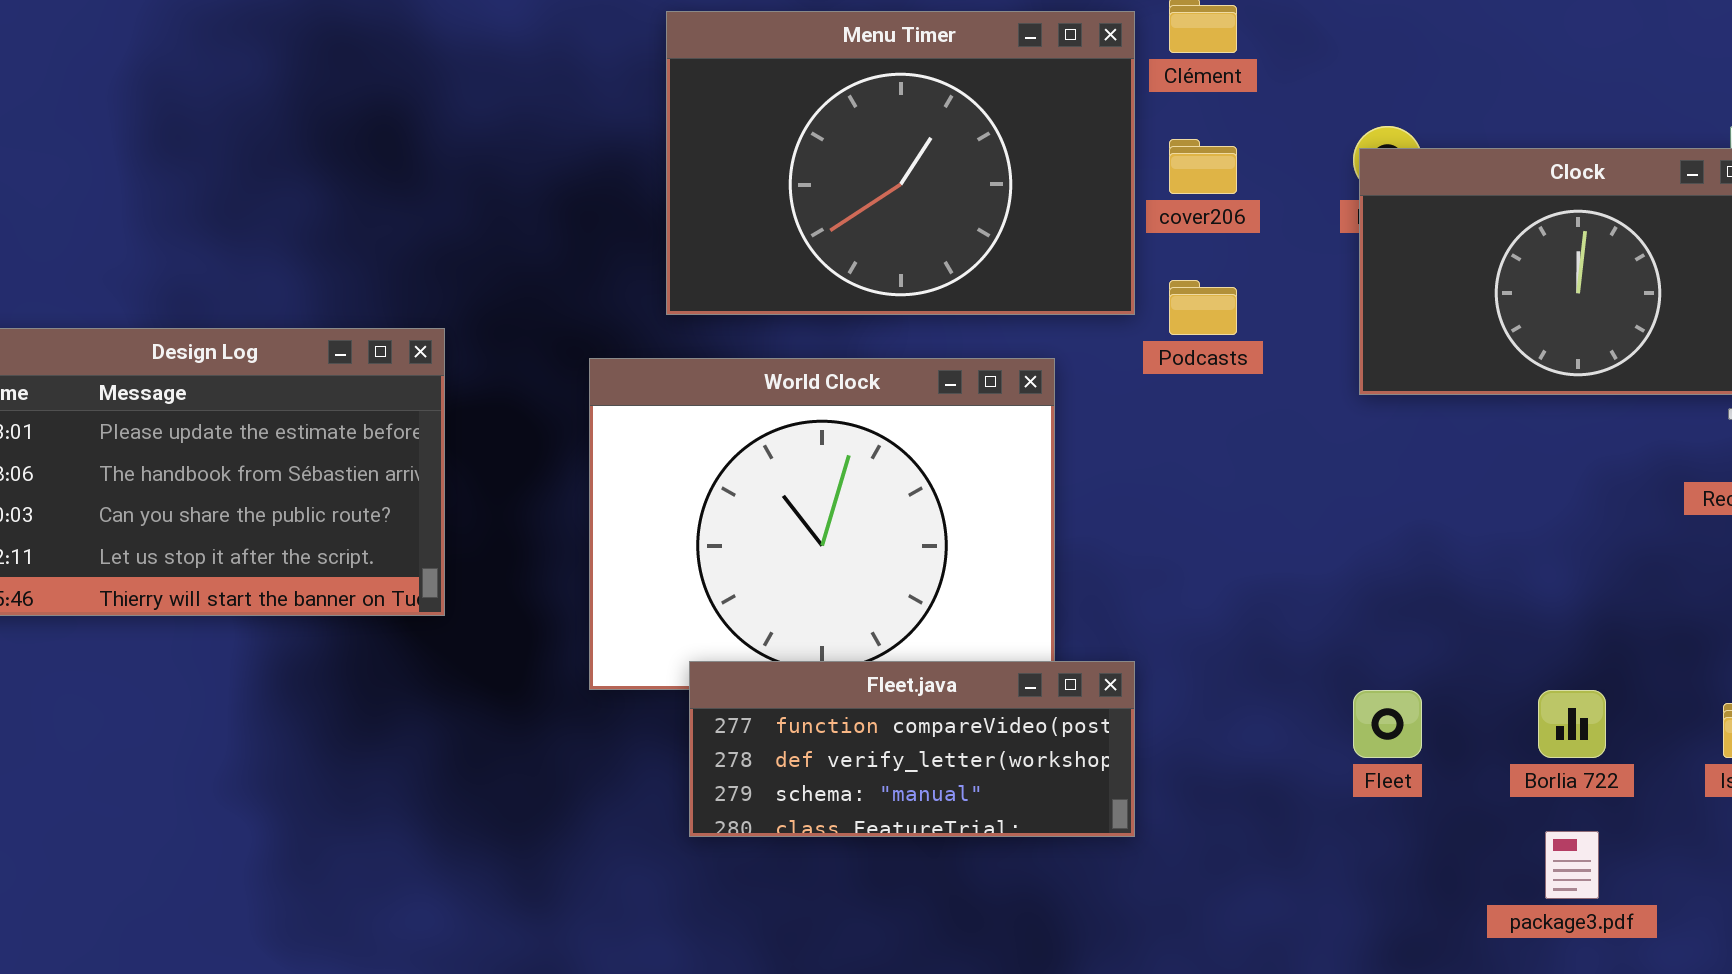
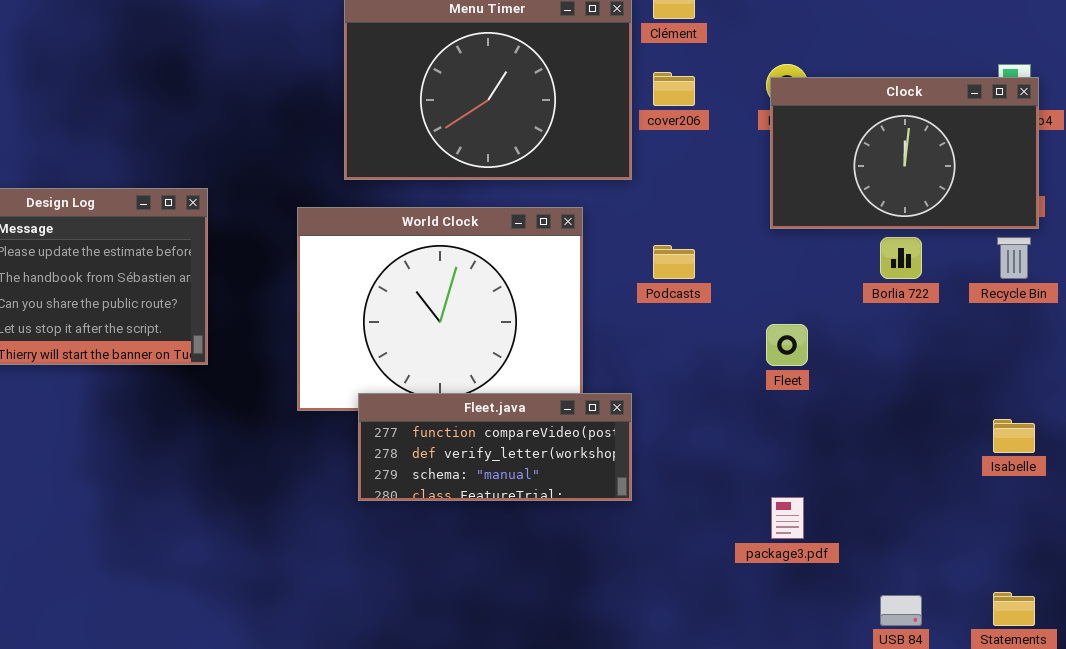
Podcasts: [1169,280,1237,335] -> [653,245,695,279], moved
Fleet: [1353,690,1422,758] -> [766,324,808,366], moved
Borlia 722: [1538,690,1606,758] -> [880,237,922,279], moved
package3.pdf: [1545,831,1599,899] -> [771,497,804,539], moved

